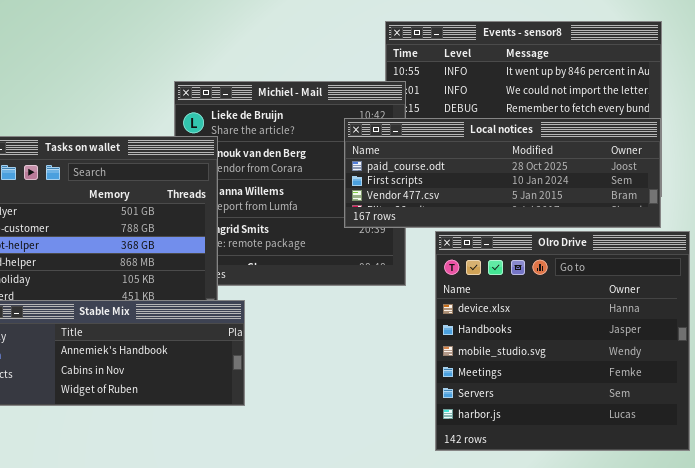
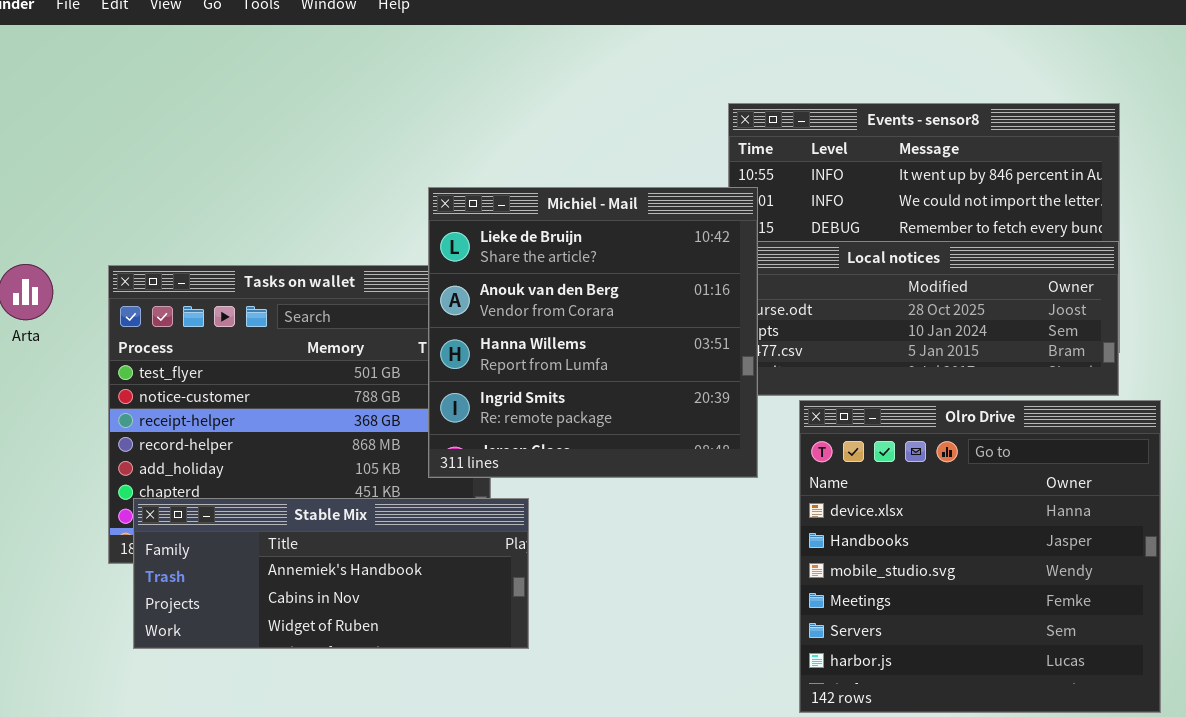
Michiel - Mail: [174,81,406,286] -> [428,187,758,478], raised

